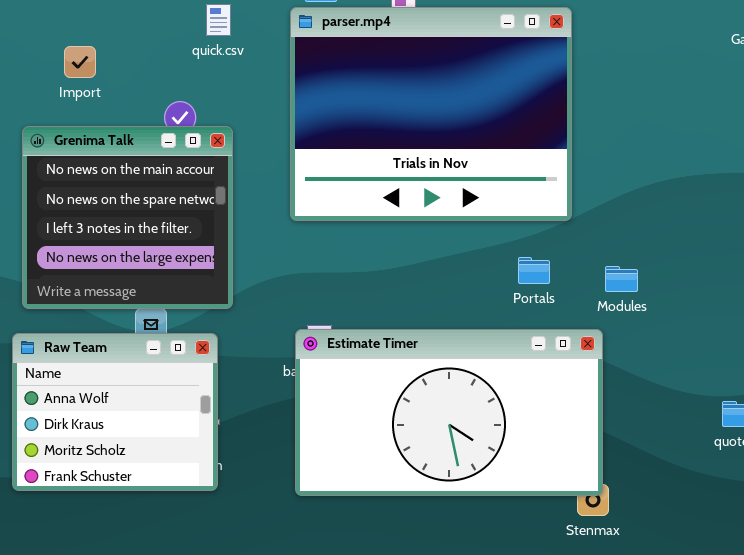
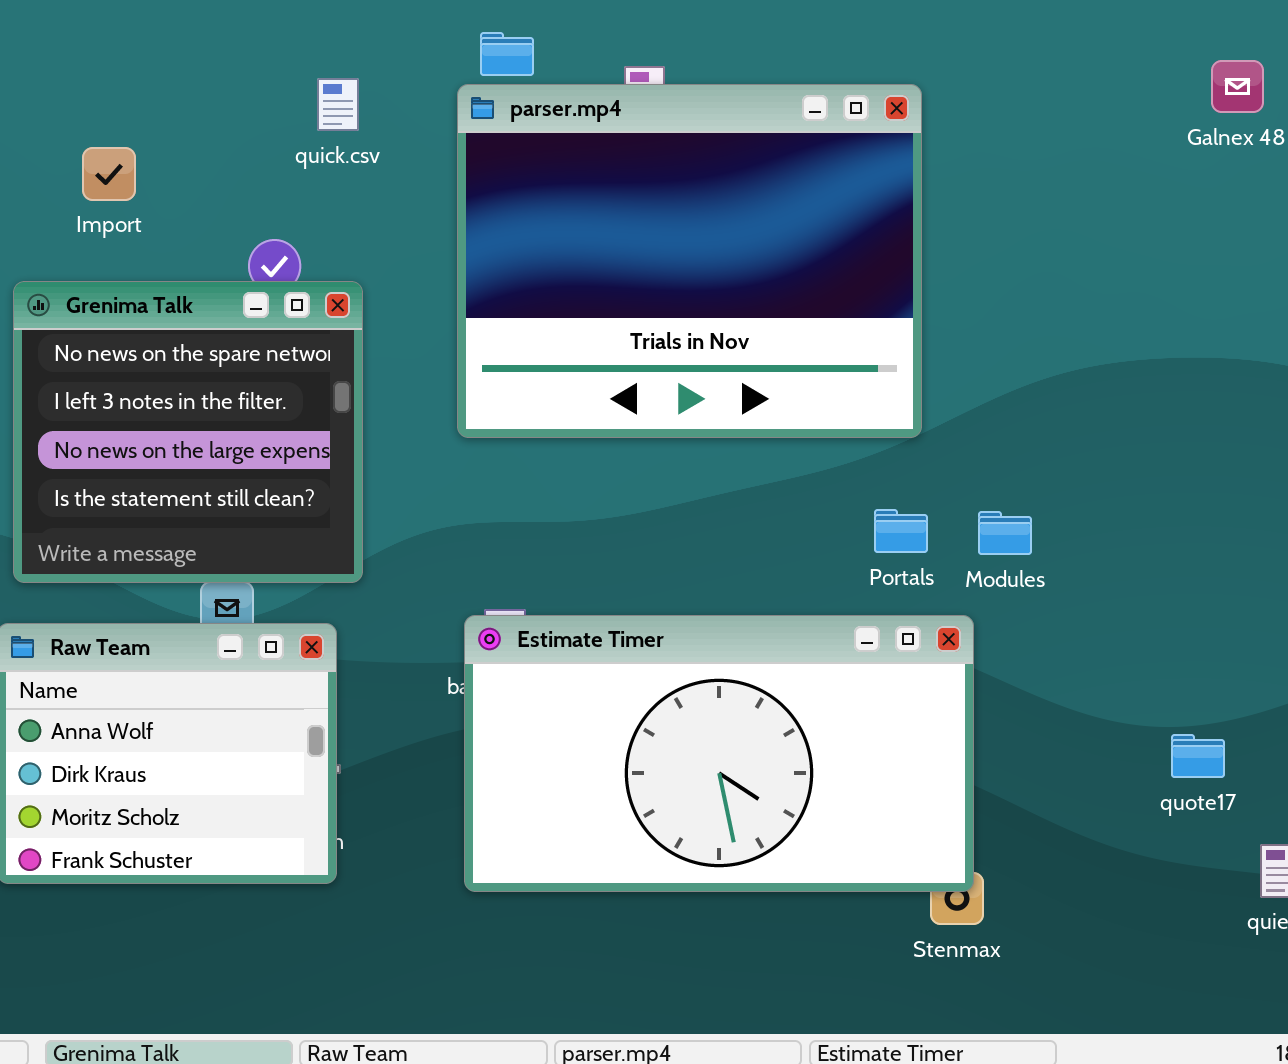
Grenima Talk: [22,126,233,309] -> [13,281,363,583], scrolled down 1 row
Portals: [518,257,550,284] -> [874,509,928,553], moved

